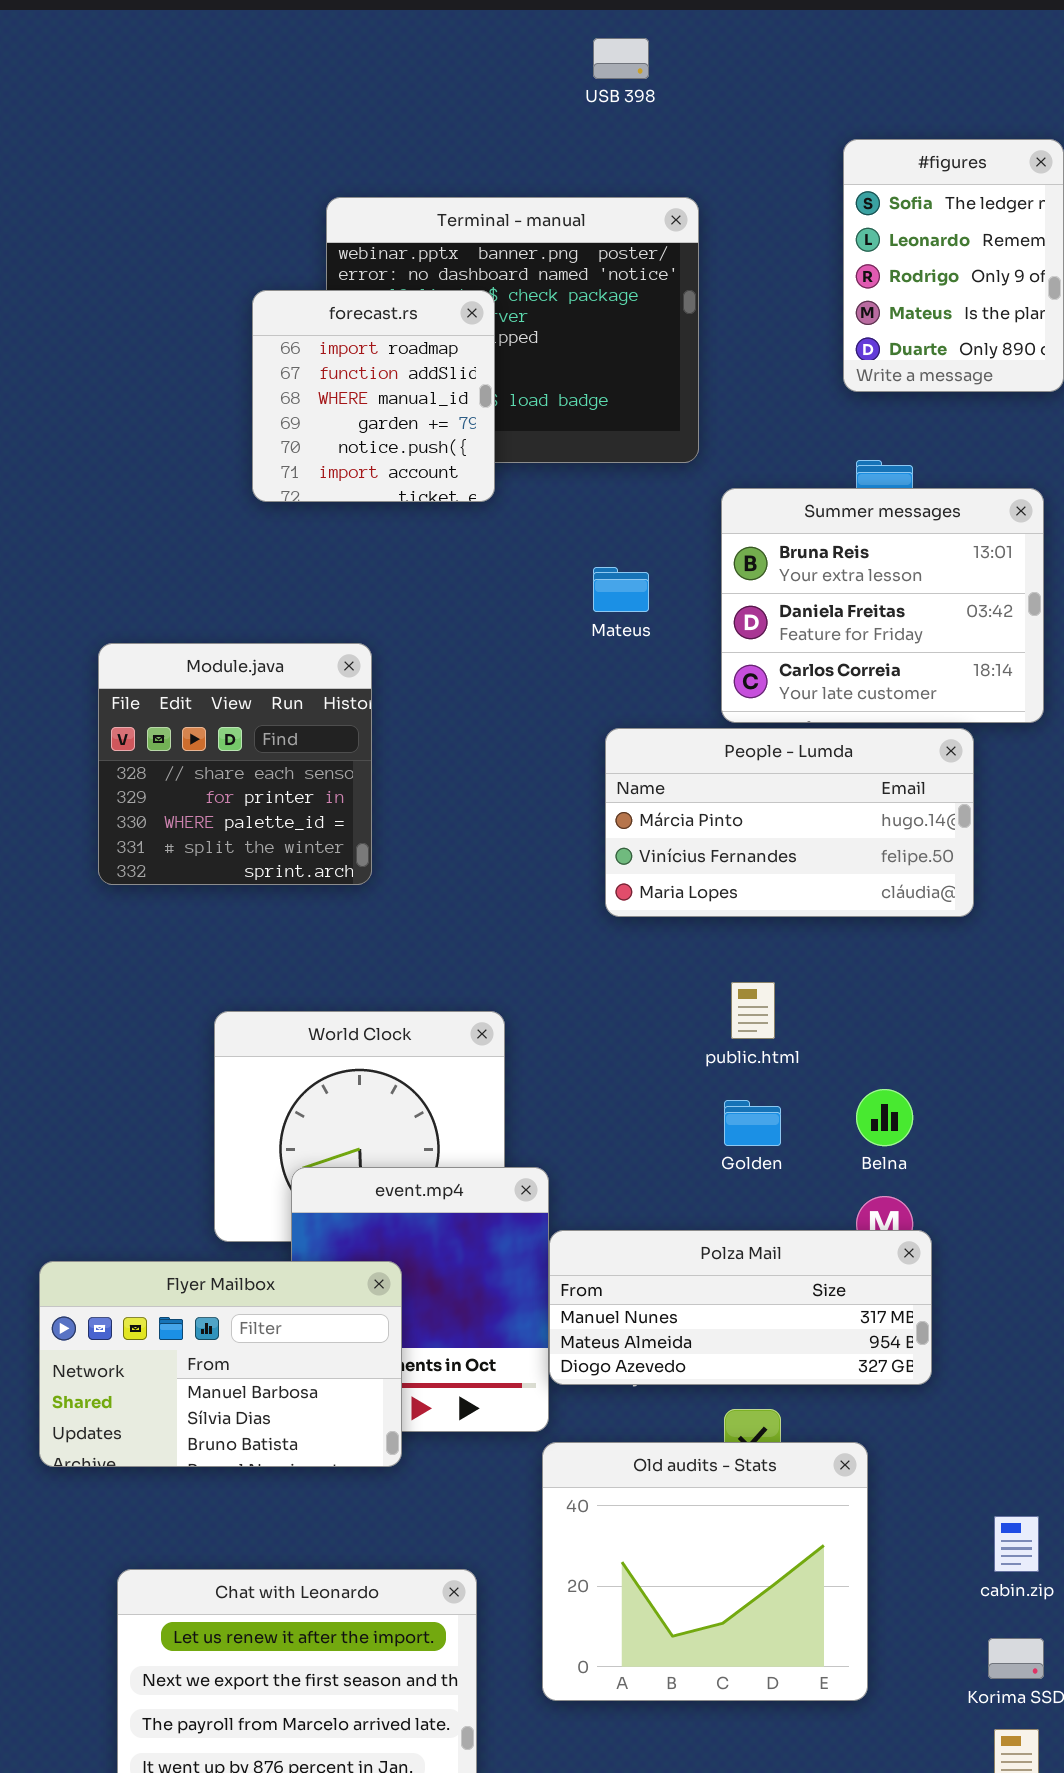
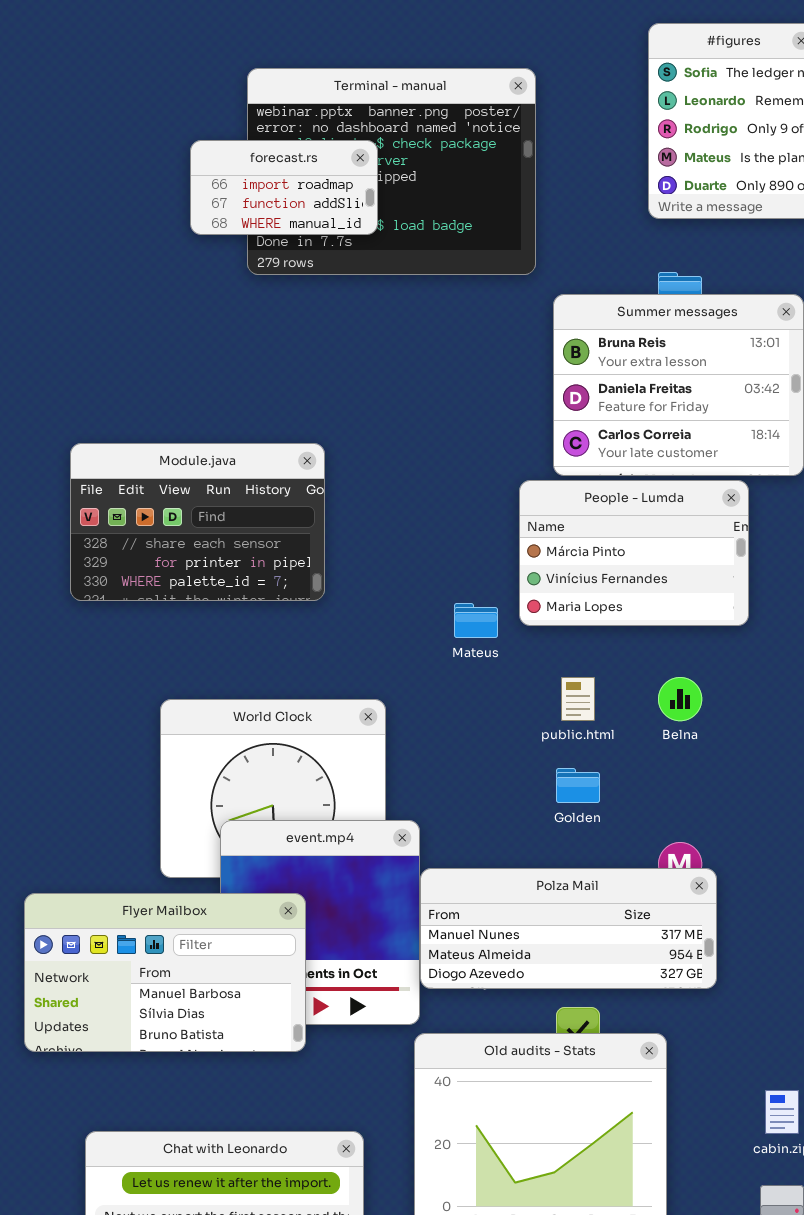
forecast.rs: [252,290,495,502] -> [190,140,378,235], resized
Mateus: [593,567,649,612] -> [454,603,498,638], moved
Module.java: [98,643,372,885] -> [70,443,325,601], resized
People - Lumda: [605,728,974,917] -> [519,480,749,626], resized
Belna: [856,1089,913,1146] -> [658,677,702,721], moved

